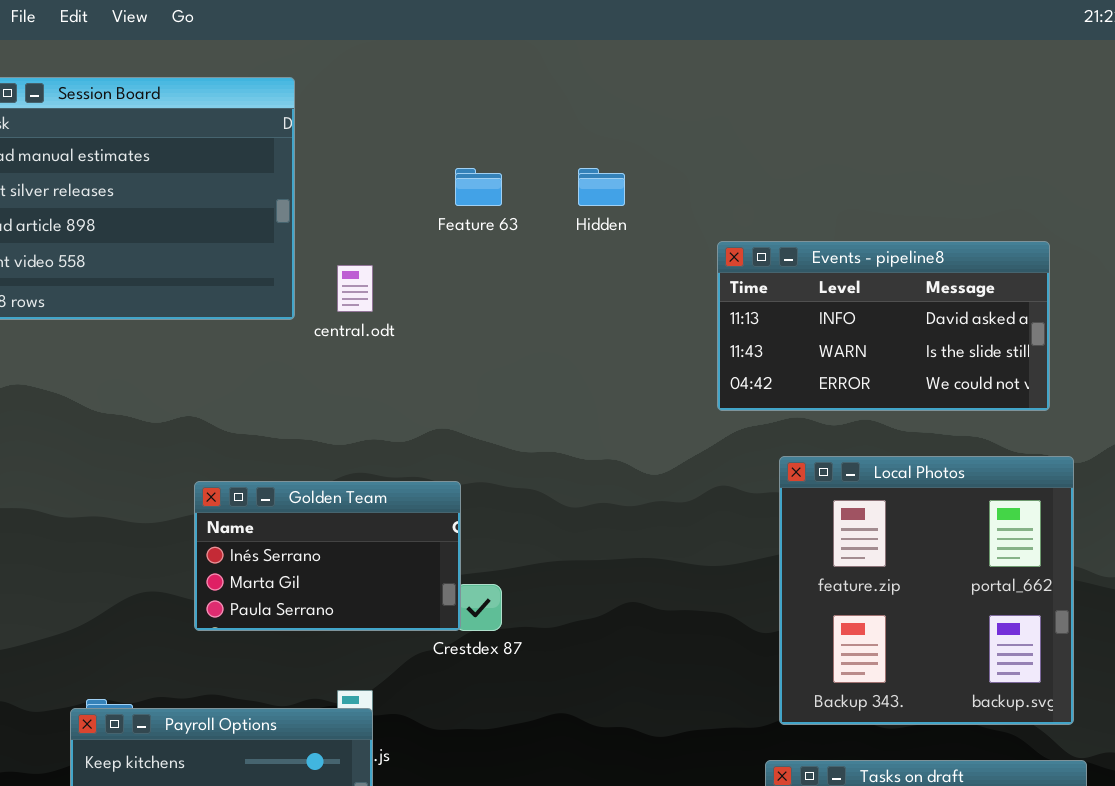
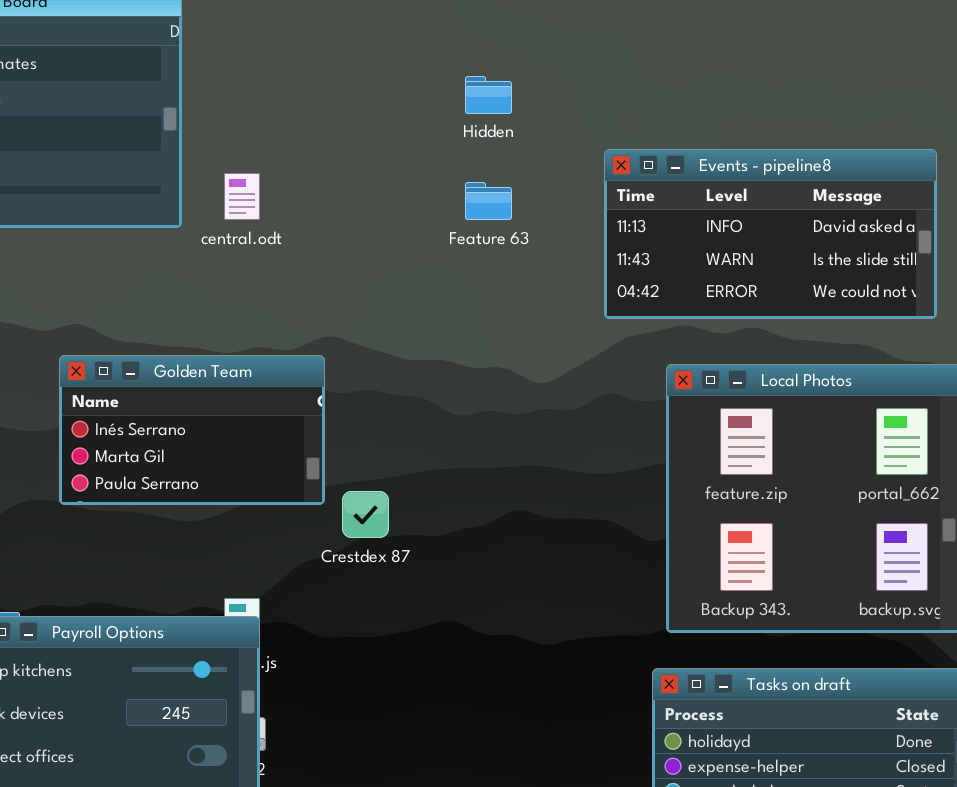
Feature 63: [455,168,502,206] -> [465,182,512,220], moved
Golden Team: [194,481,461,631] -> [59,355,325,505], moved

